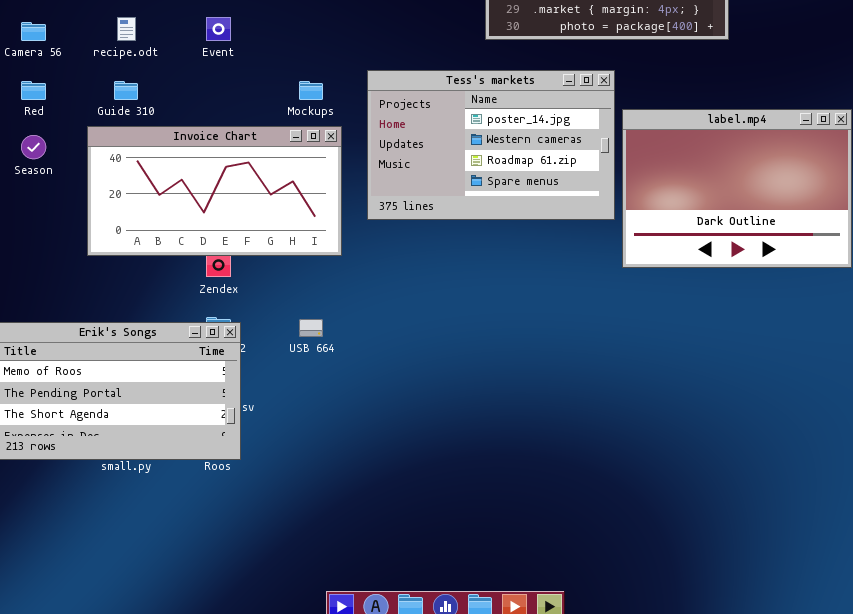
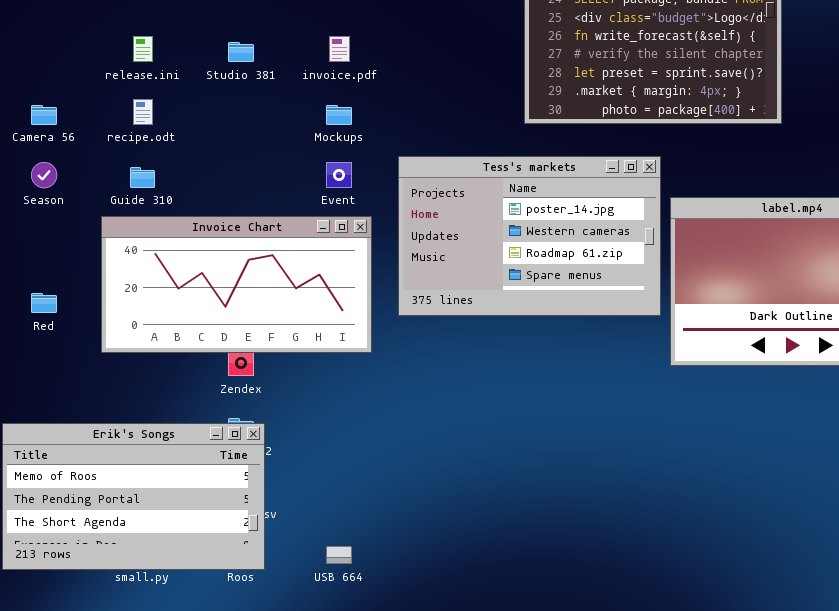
Event: [206,17,231,41] -> [326,162,352,188], moved
Red: [21,81,46,100] -> [31,293,57,313], moved
Mockups: [299,81,323,100] -> [326,105,352,125], moved
Season: [21,135,46,159] -> [31,162,57,188], moved
USB 664: [299,319,323,337] -> [326,546,352,564], moved

